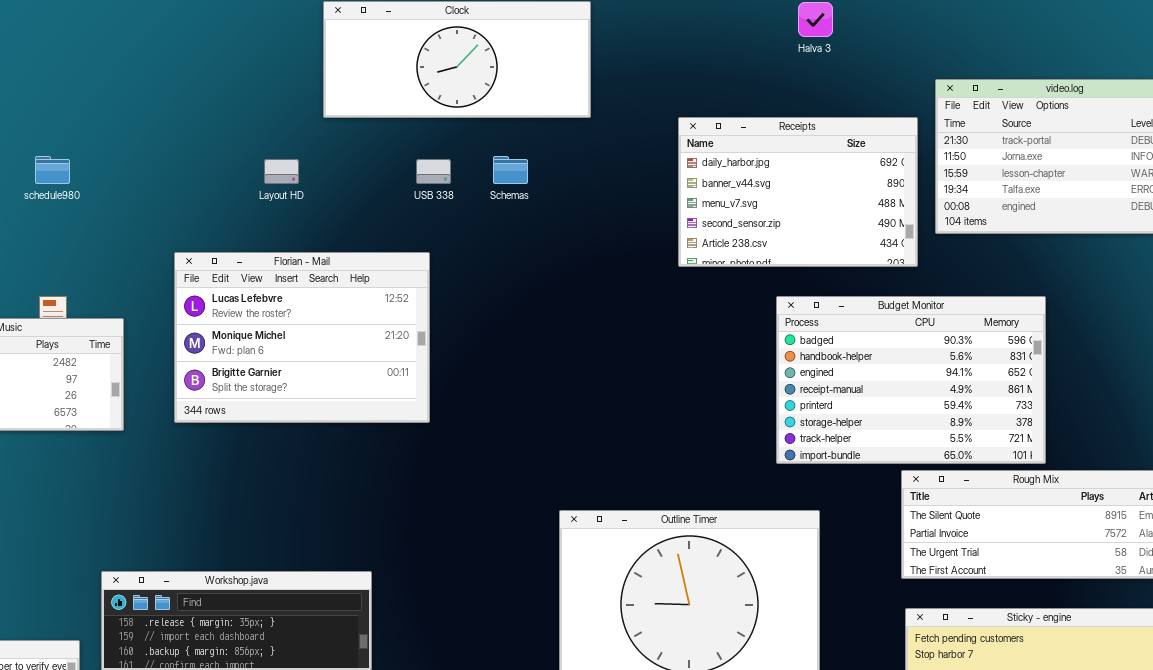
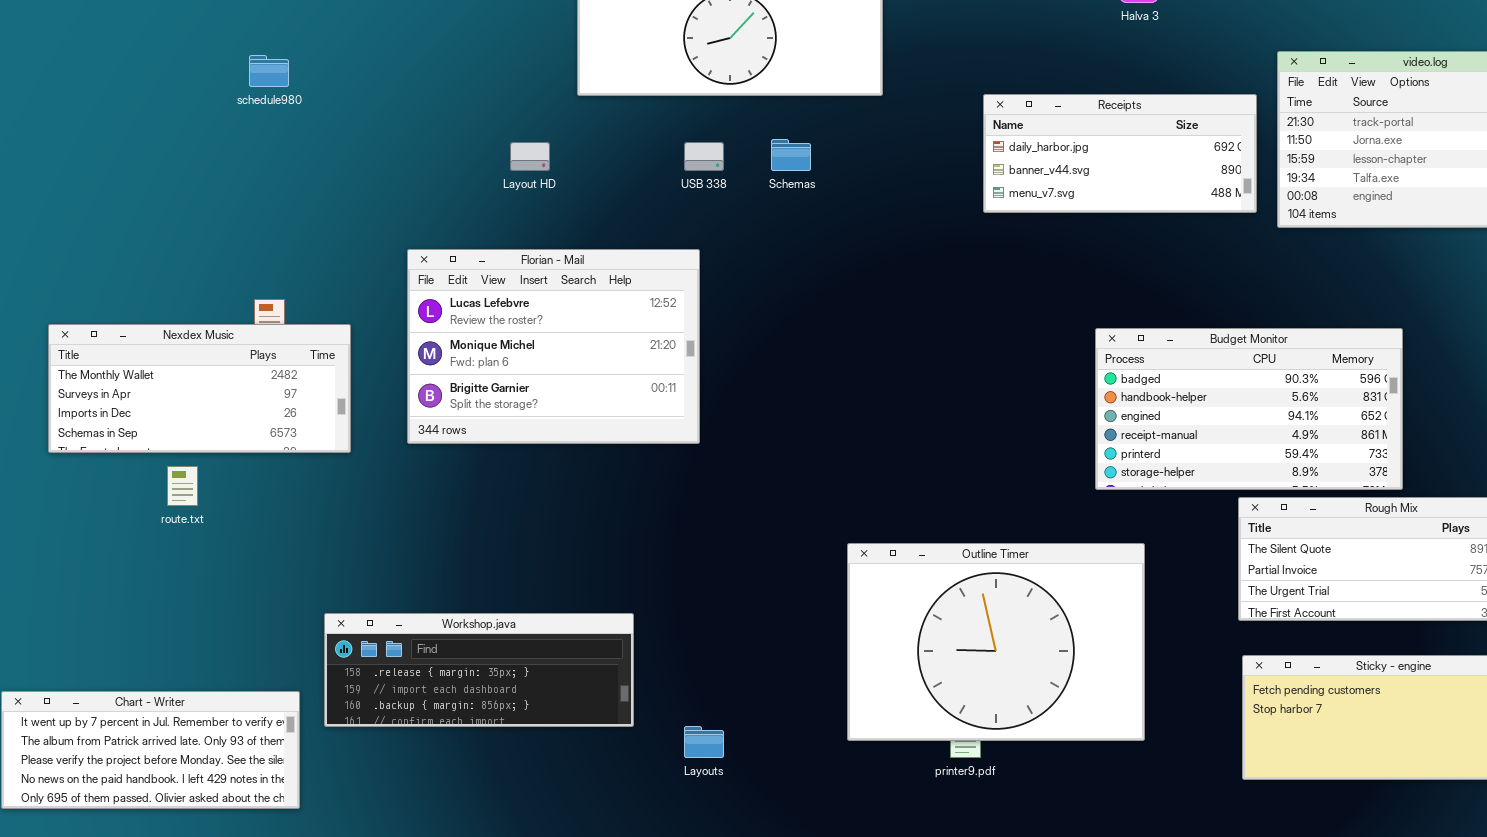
Receipts: [678,117,918,267] -> [983,94,1257,213], resized
schedule980: [35,156,70,184] -> [249,55,289,87], moved
Budget Monitor: [776,296,1046,464] -> [1095,328,1403,490], resized

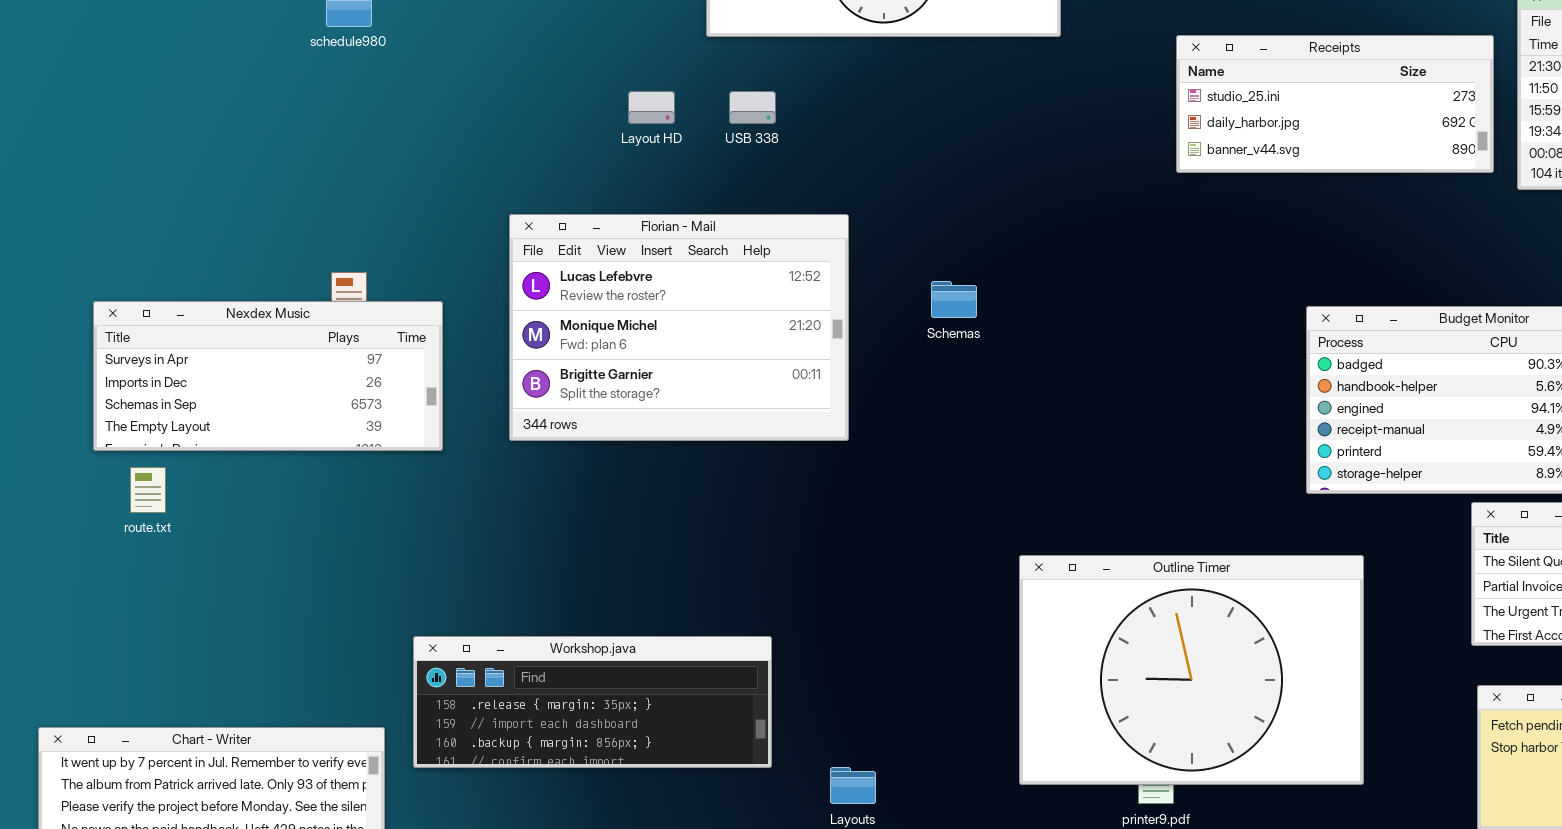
Receipts: [983,94,1257,213] -> [1176,35,1494,173], scrolled up 1 row
Schemas: [771,139,811,171] -> [931,281,977,318], moved
USB 338: [684,142,724,171] -> [729,91,776,124], moved
Nexdex Music: [48,324,351,453] -> [93,301,443,451], scrolled down 1 row
route.txt: [167,466,198,506] -> [130,467,166,513], moved

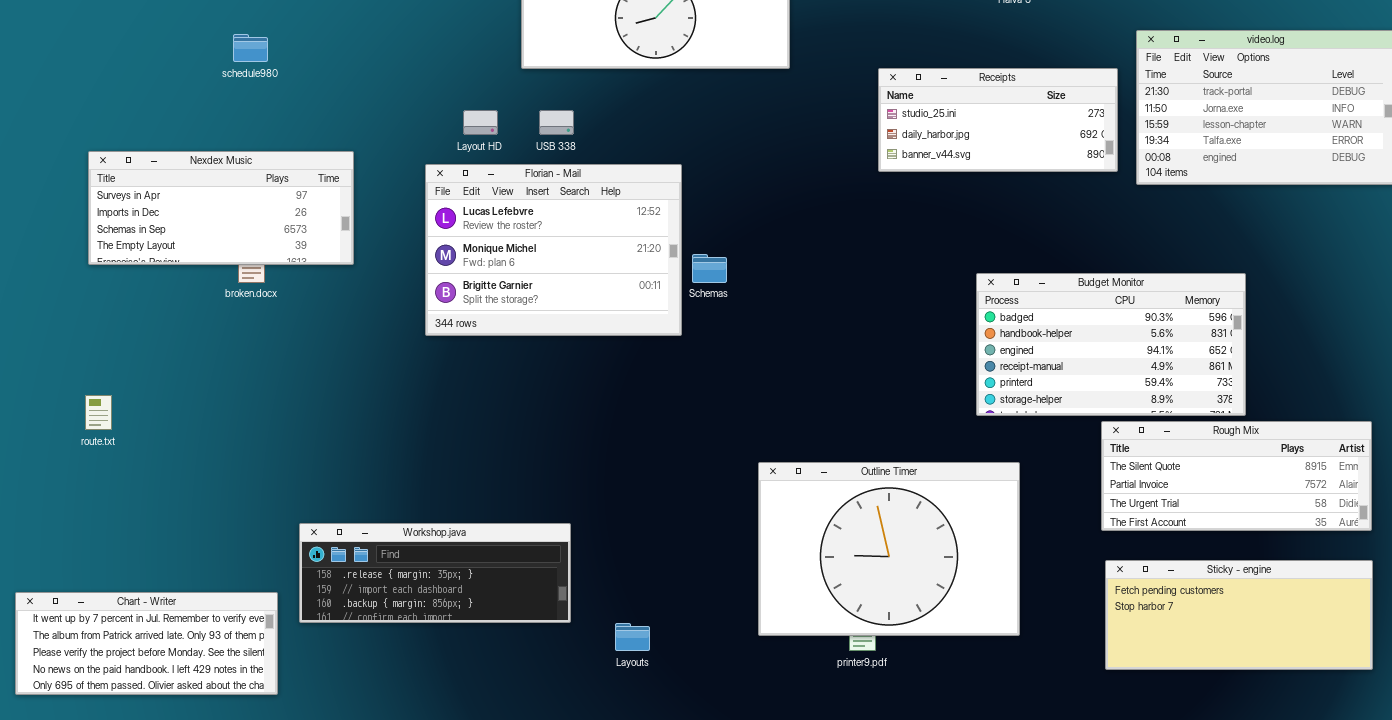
Florian - Mail: [509,214,849,441] -> [425,164,682,336], moved
Nexdex Music: [93,301,443,451] -> [88,151,354,265], moved

